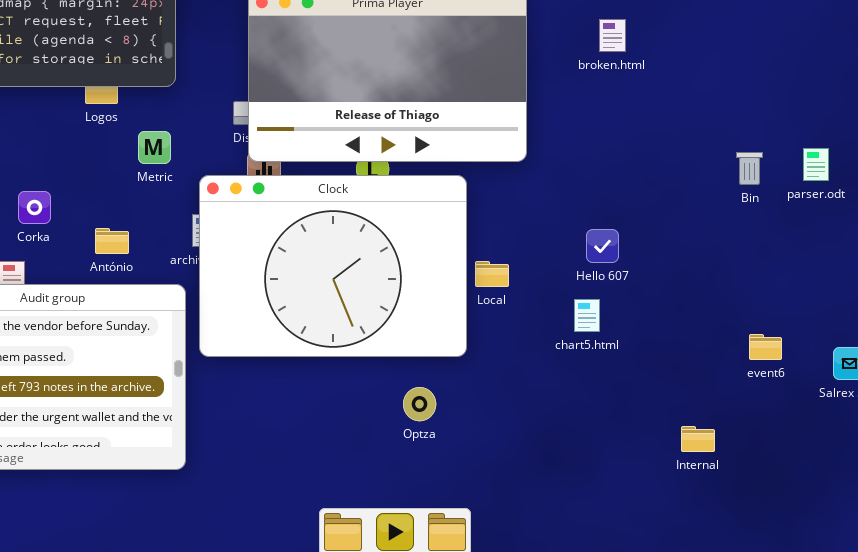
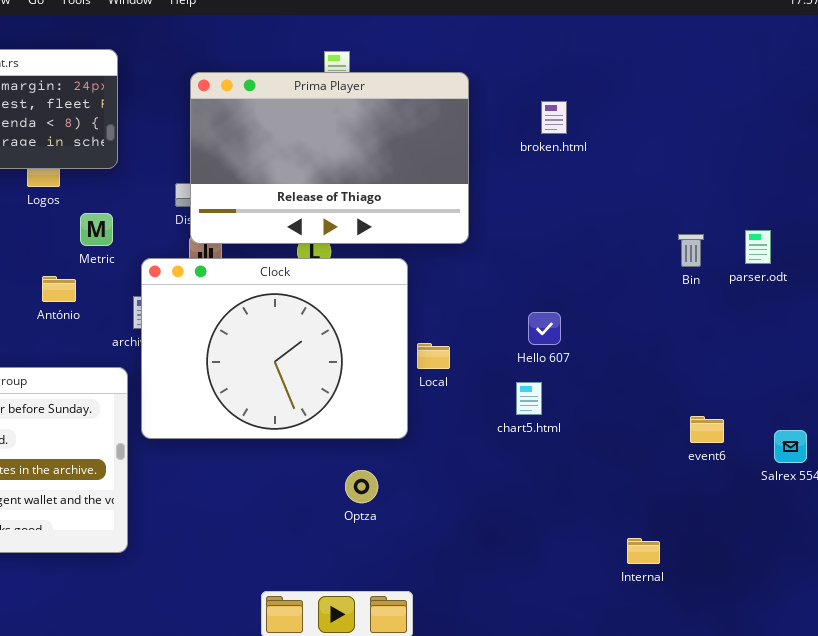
António: [95,228,129,254] -> [42,276,76,302], moved
Internal: [681,426,715,452] -> [627,538,660,564], moved

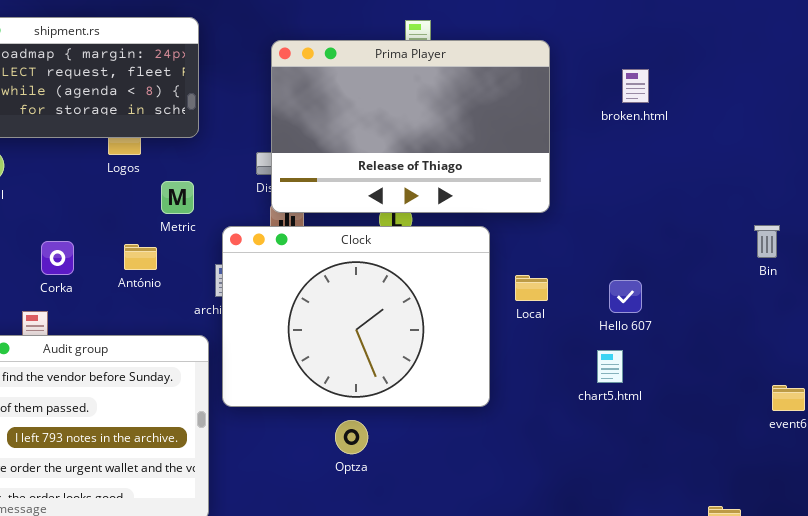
Bin: [678,234,704,267] -> [754,225,780,258], moved
Local: [417,343,450,369] -> [515,275,548,301], moved
Optza: [345,470,378,503] -> [335,420,368,454], moved

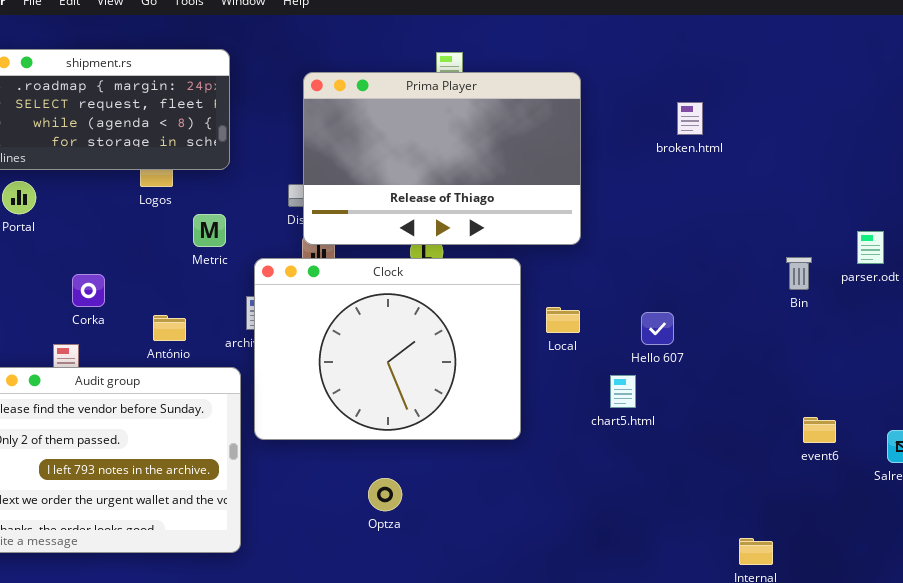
broken.html: [622,69,649,103] -> [677,102,703,135], moved
António: [124,244,157,270] -> [153,315,186,341], moved
chart5.html: [597,350,623,383] -> [610,375,636,408], moved
Optza: [335,420,368,454] -> [368,478,402,511], moved

